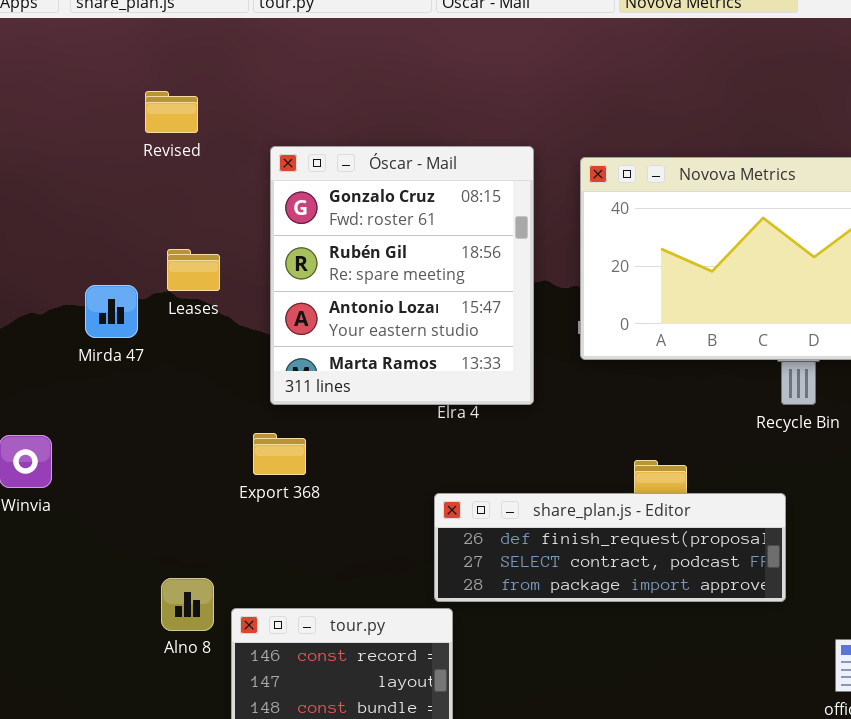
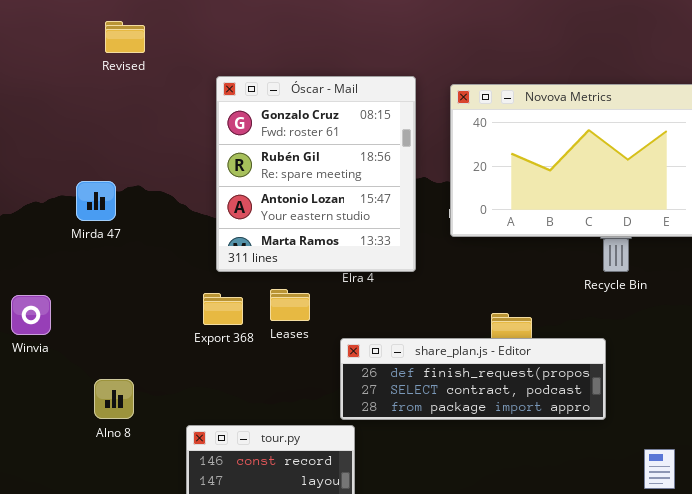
Revised: [145,91,198,133] -> [105,21,145,53], moved
Leases: [167,249,220,291] -> [270,289,310,321], moved
Alno 8: [161,578,214,631] -> [94,379,134,419], moved

